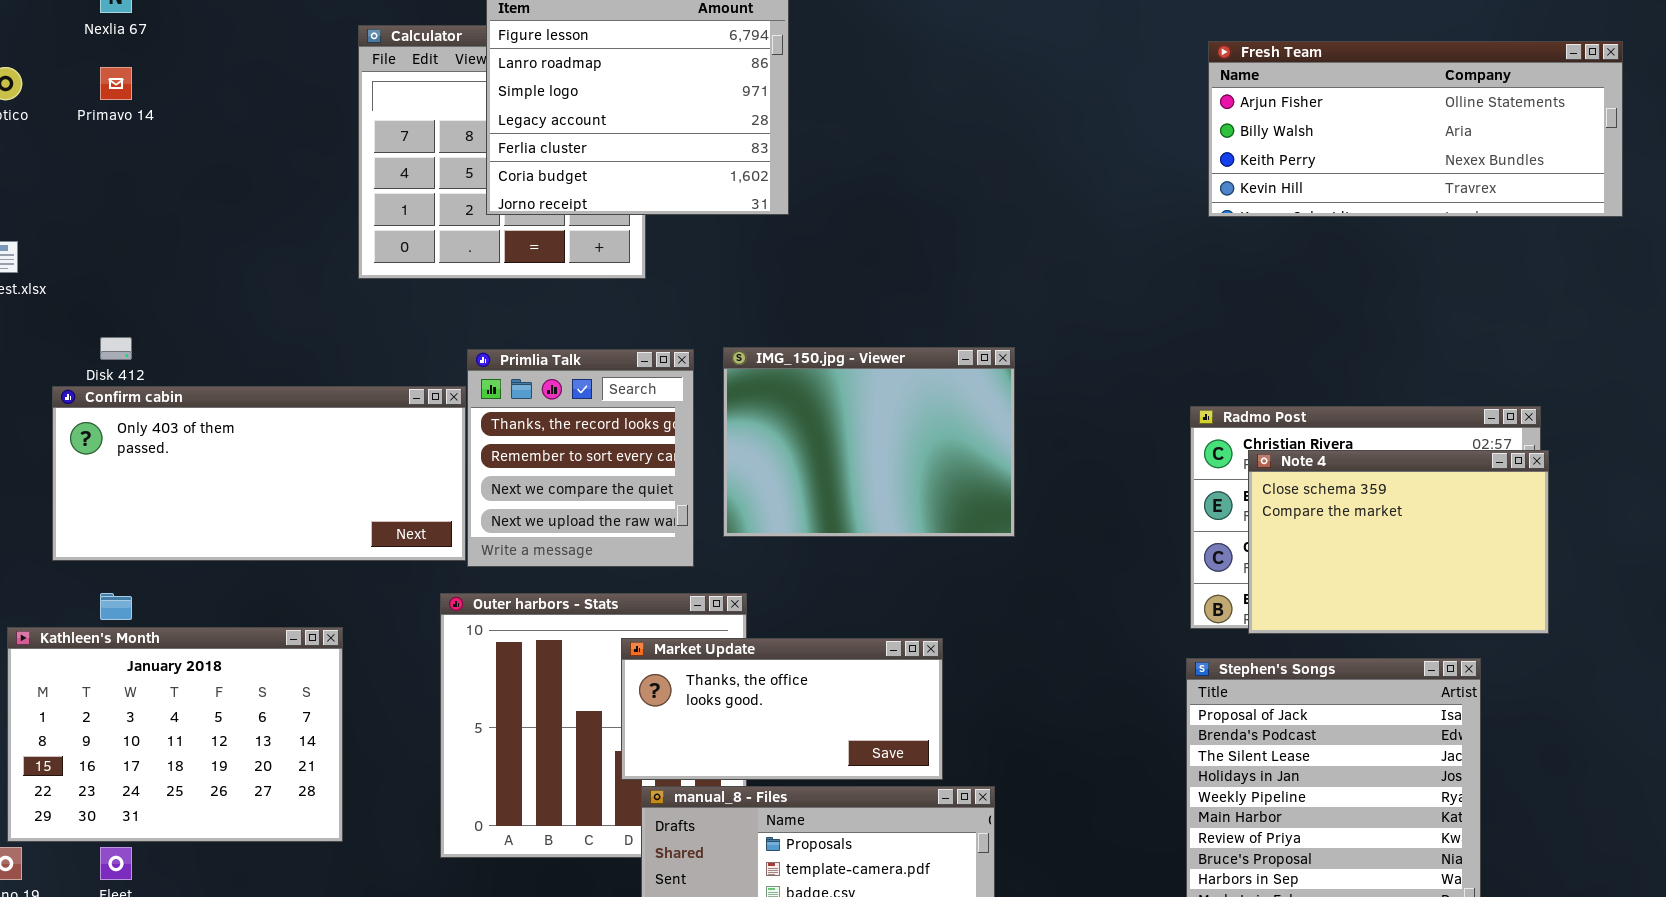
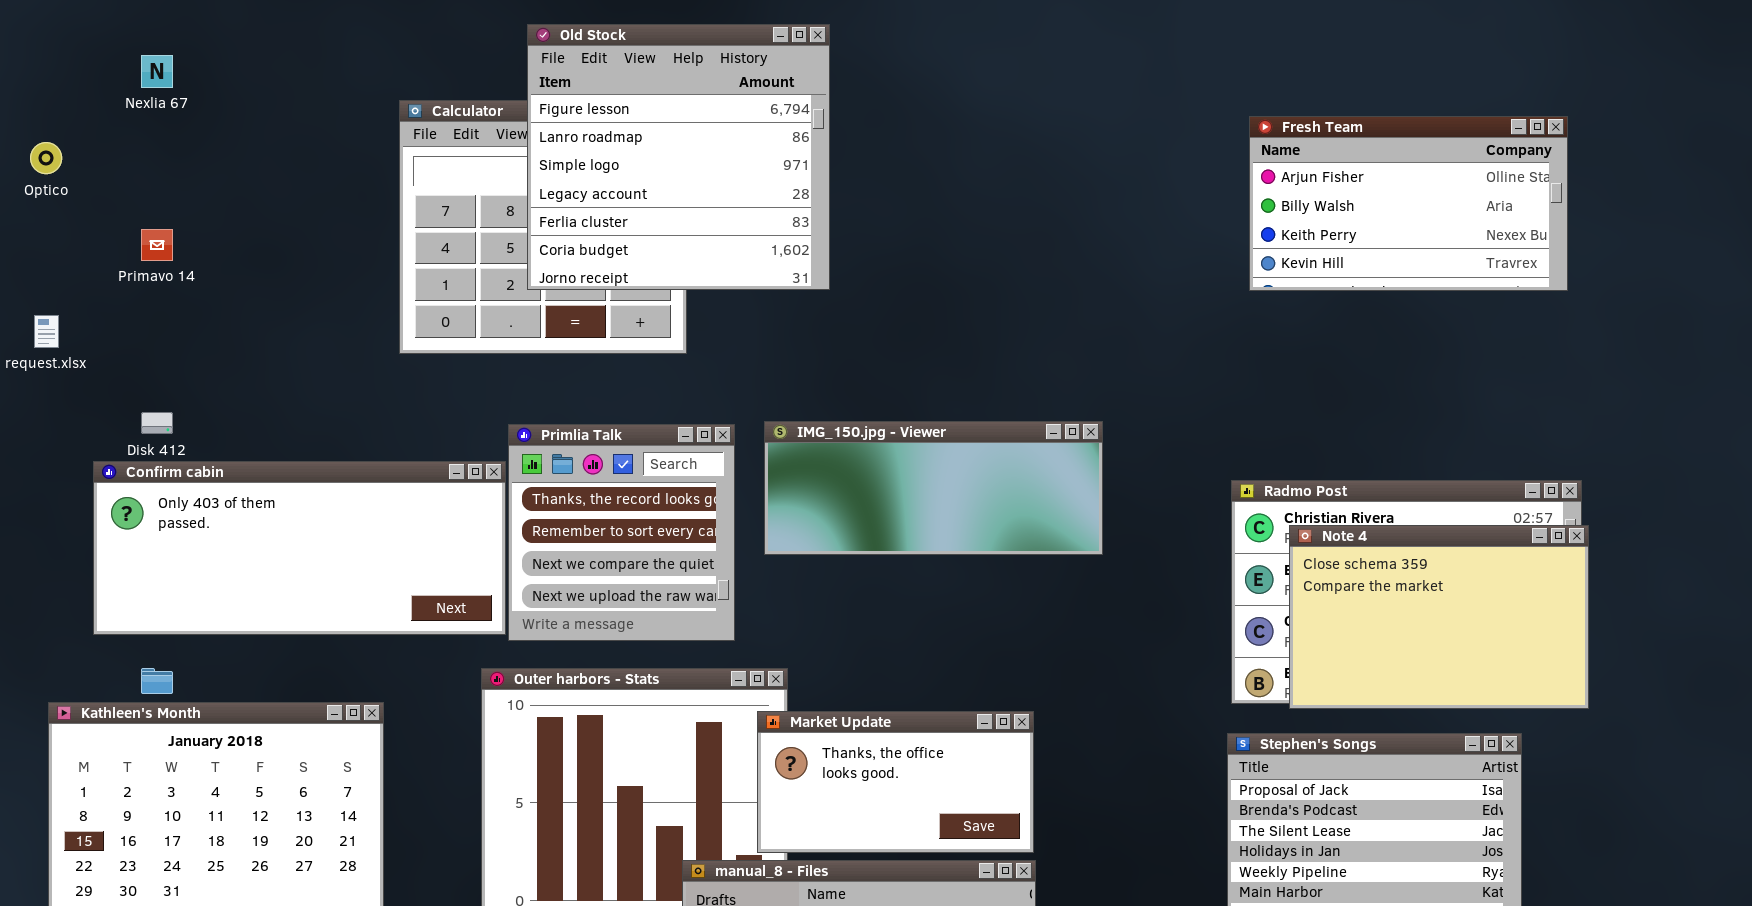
Fresh Team: [1208,41,1623,217] -> [1249,116,1568,291], resized
Primavo 14: [100,67,132,100] -> [141,229,173,261], moved
IMG_150.jpg - Viewer: [723,347,1015,537] -> [764,421,1103,555], resized
Market Update: [621,638,943,780] -> [757,711,1034,853], moved, resized

